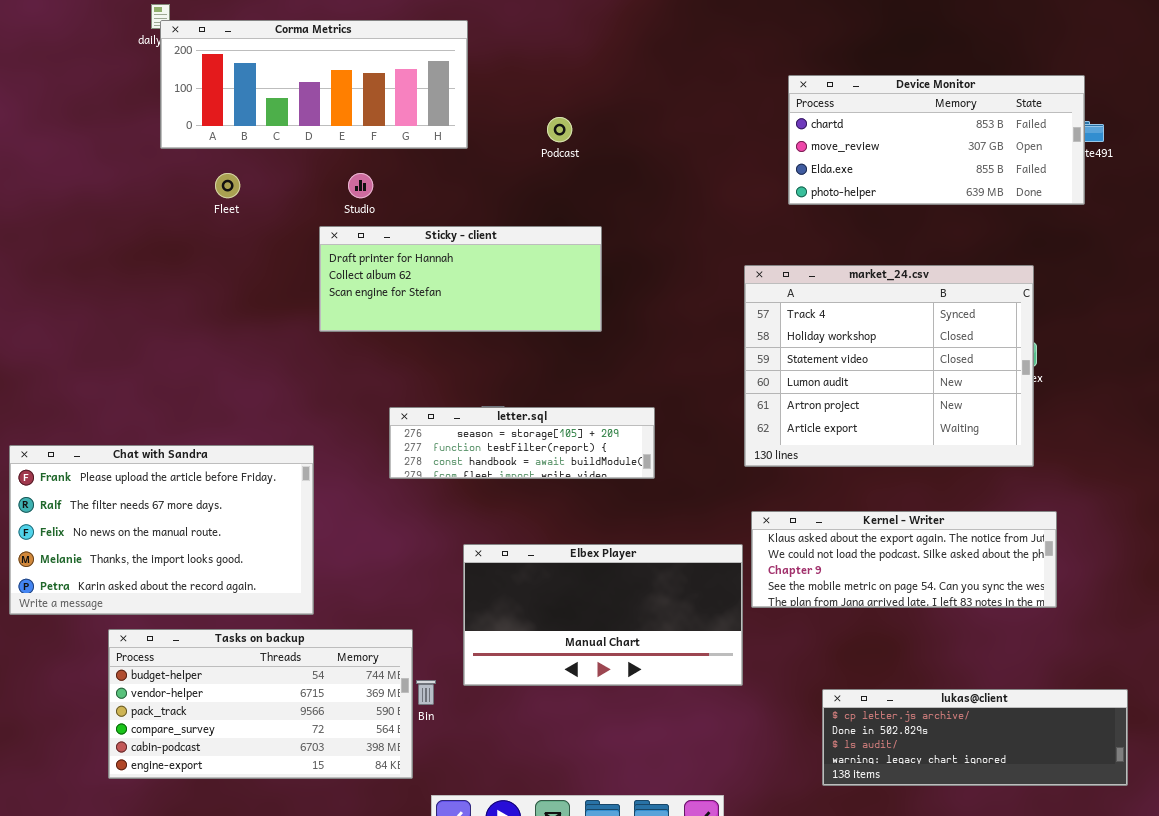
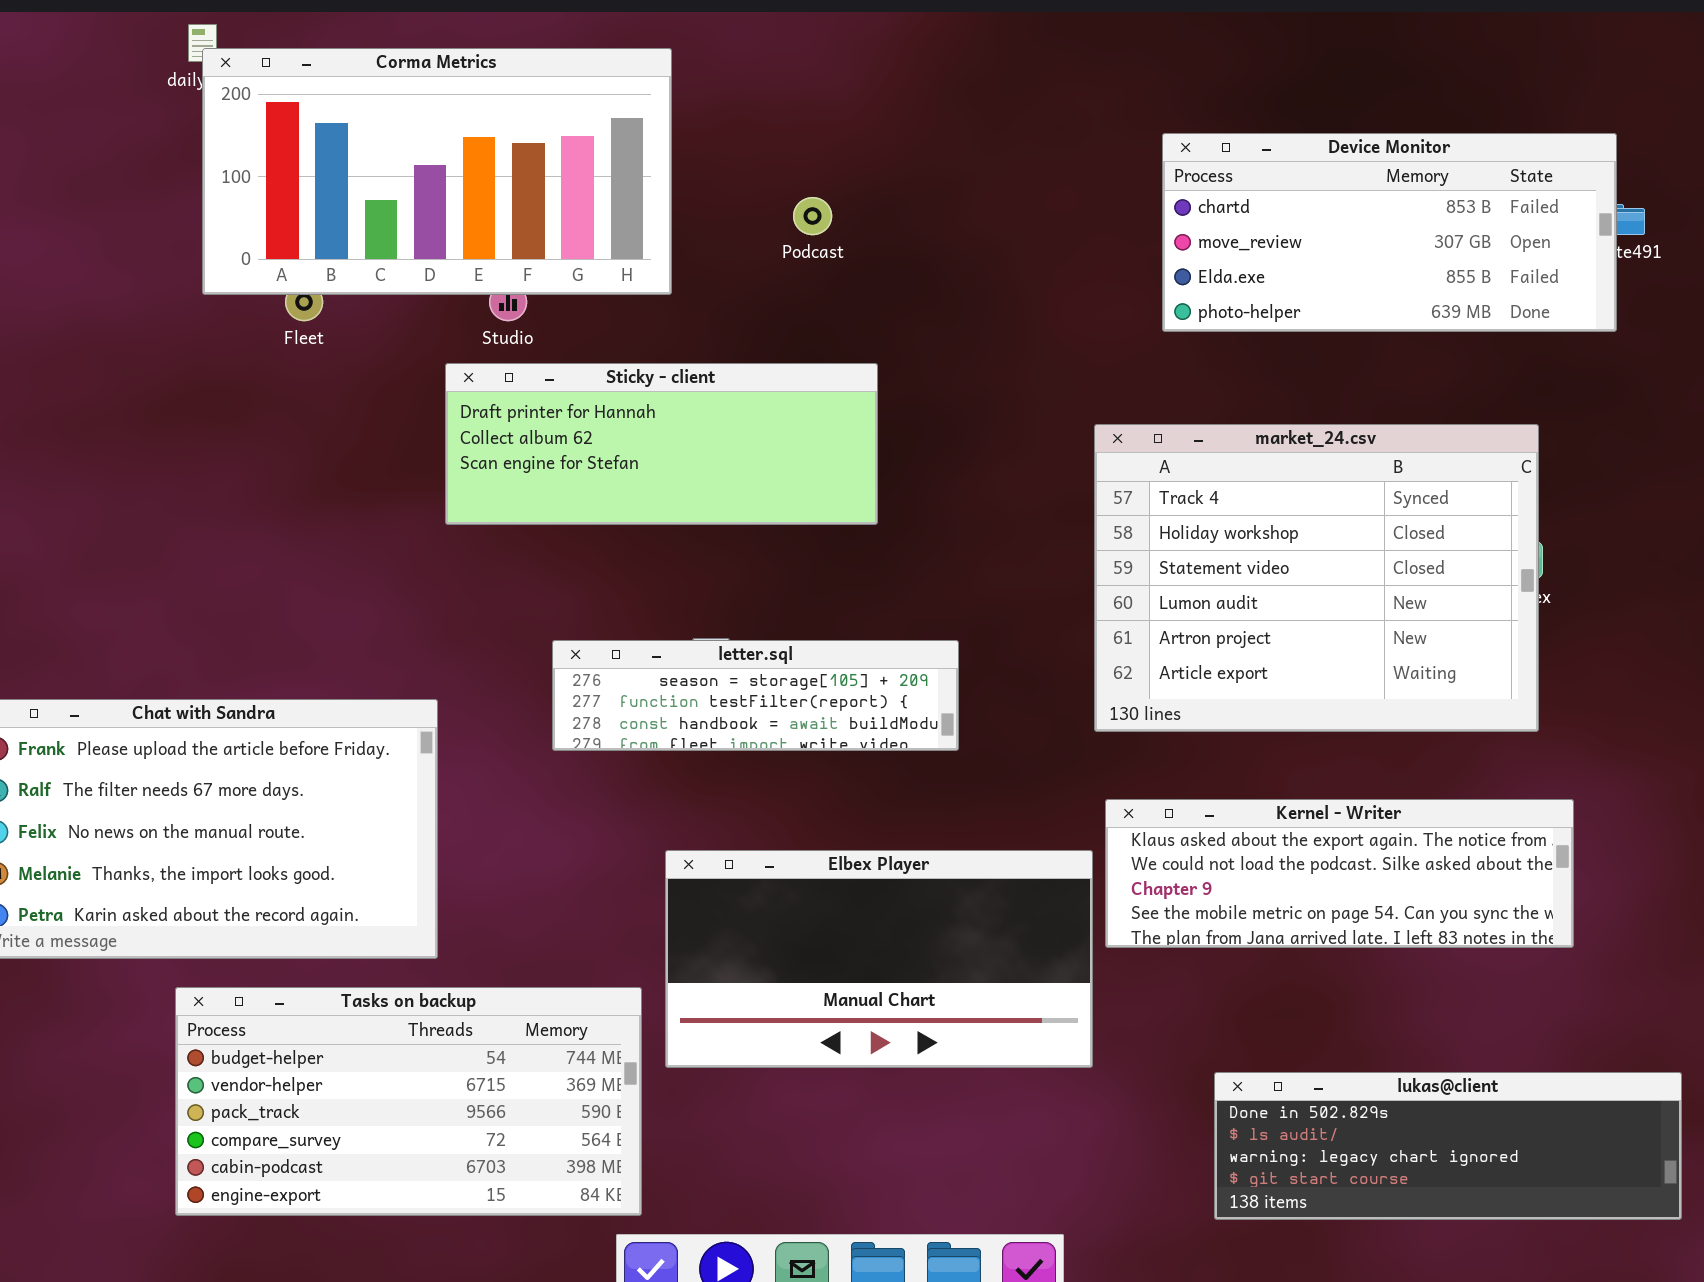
Corma Metrics: [160,20,468,149] -> [202,48,672,295], resized
Tasks on backup: [108,629,413,779] -> [175,987,642,1216], moved
lukas@client: [822,689,1128,786] -> [1214,1072,1682,1220], scrolled down 1 row

